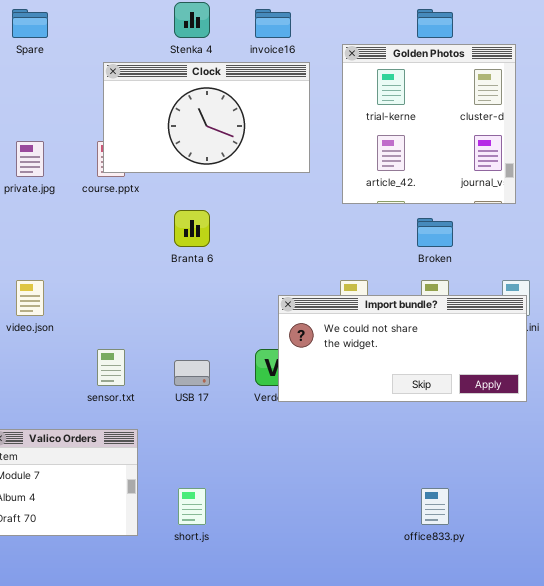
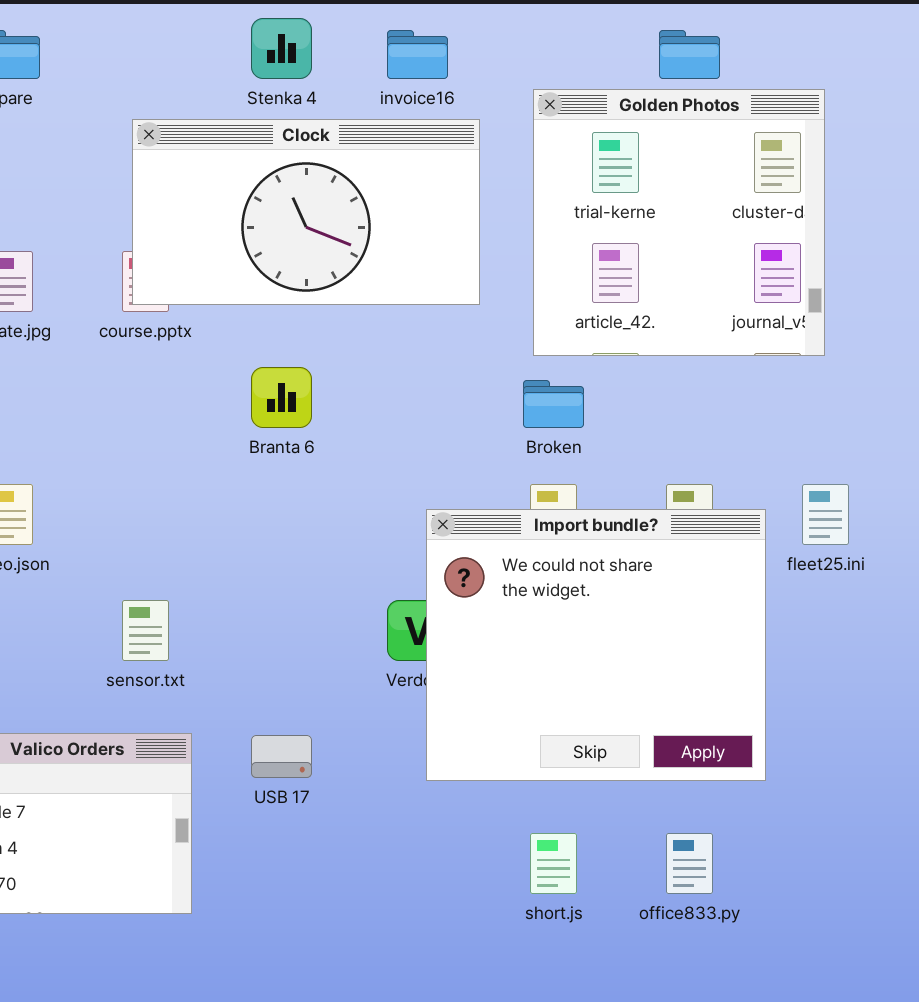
Broken: [417,218,453,247] -> [523,380,584,428], moved
Import bundle?: [278,295,527,402] -> [426,509,766,781], resized
USB 17: [174,360,210,386] -> [251,735,312,778], moved
short.js: [178,488,206,525] -> [530,833,577,894], moved

